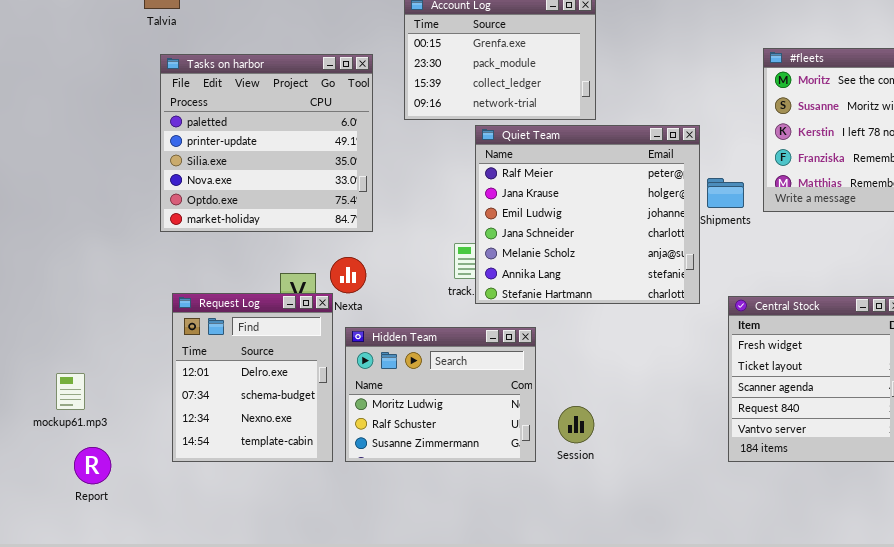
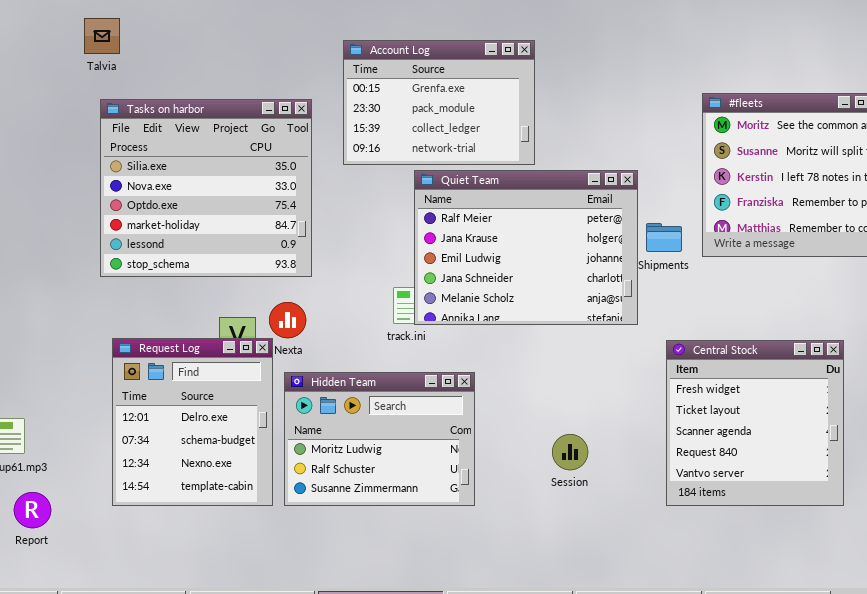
Tasks on harbor: [160,54,373,232] -> [100,99,312,277], scrolled down 2 rows
Quiet Team: [475,125,700,304] -> [414,170,638,325], resized
Session: [558,406,594,443] -> [552,434,588,470], moved

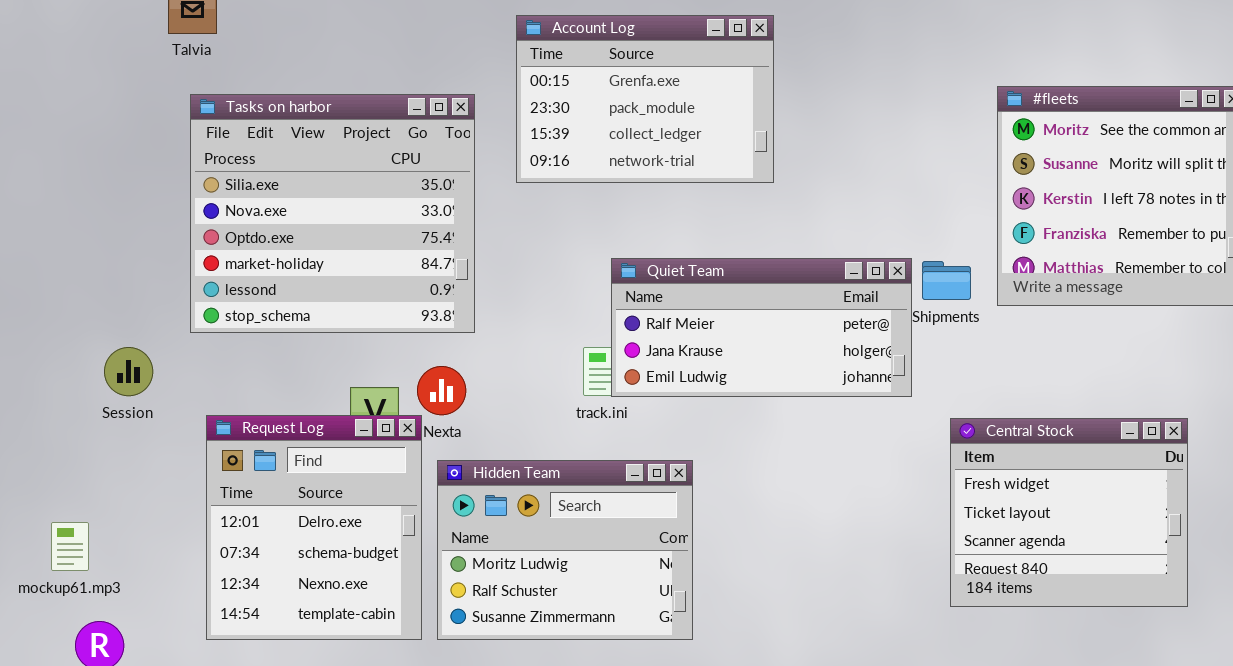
Quiet Team: [414,170,638,325] -> [611,258,912,397], resized
Central Stock: [666,340,844,506] -> [950,418,1188,607], resized
Session: [552,434,588,470] -> [104,347,153,396], moved

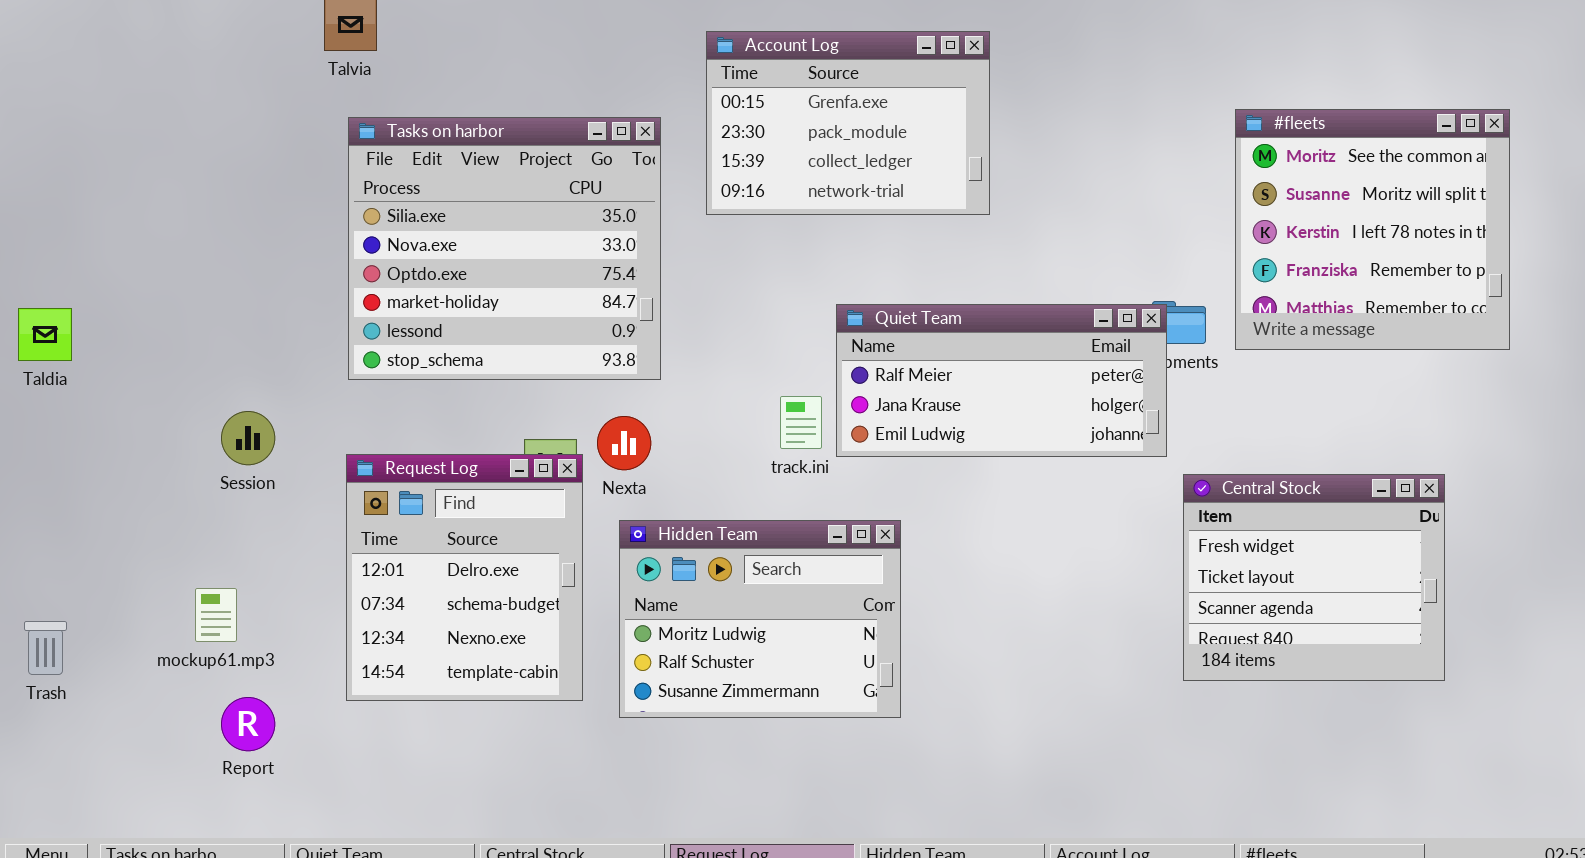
Quiet Team: [611,258,912,397] -> [836,304,1167,457], moved
Session: [104,347,153,396] -> [221,411,275,465], moved
Request Log: [206,415,422,640] -> [346,454,583,701], moved

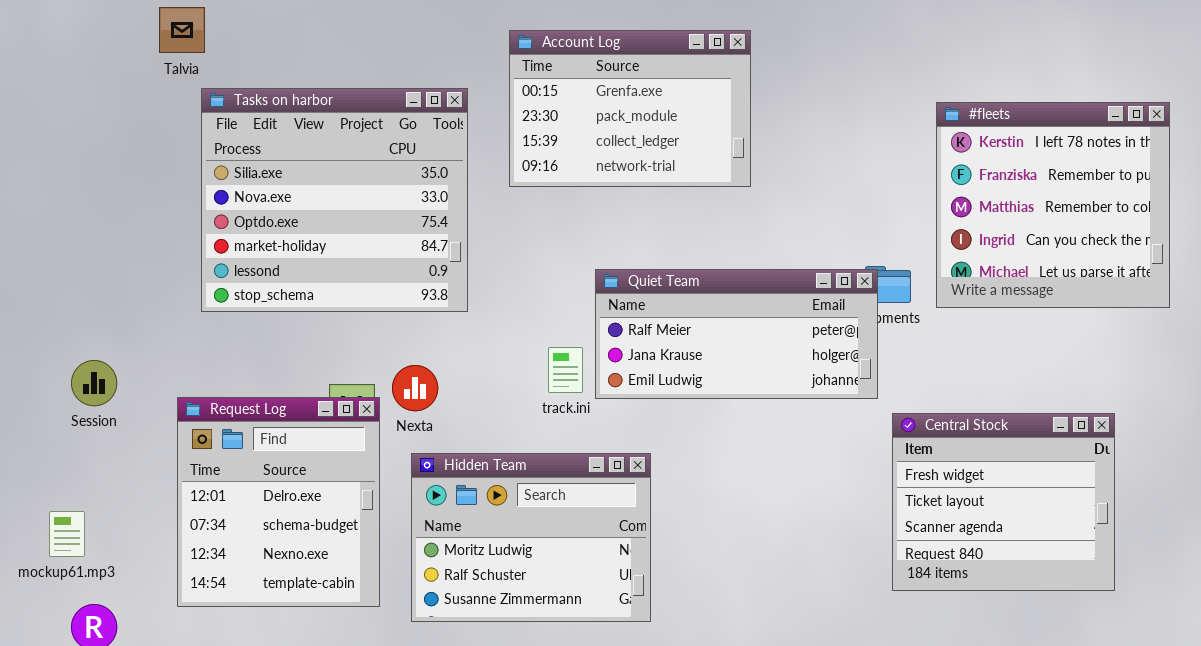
Account Log: [706,31,990,215] -> [509,30,751,187], moved
#fleets: [1235,109,1510,350] -> [936,102,1170,308], scrolled down 2 rows
Tasks on harbor: [348,117,661,380] -> [201,88,468,312], moved

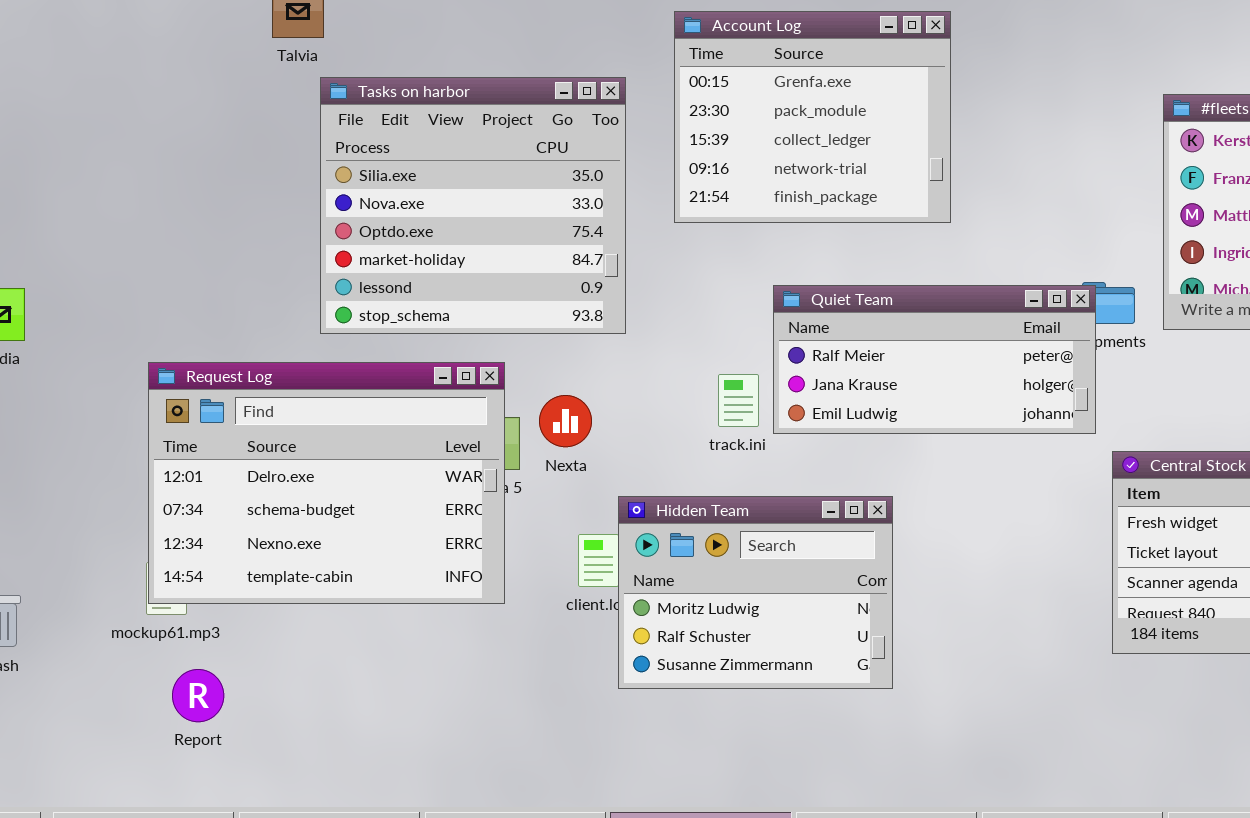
Account Log: [509,30,751,187] -> [674,11,951,223], resized
Request Log: [177,397,380,607] -> [148,362,505,604], moved, resized
Hidden Team: [411,453,651,622] -> [618,496,893,689], moved

